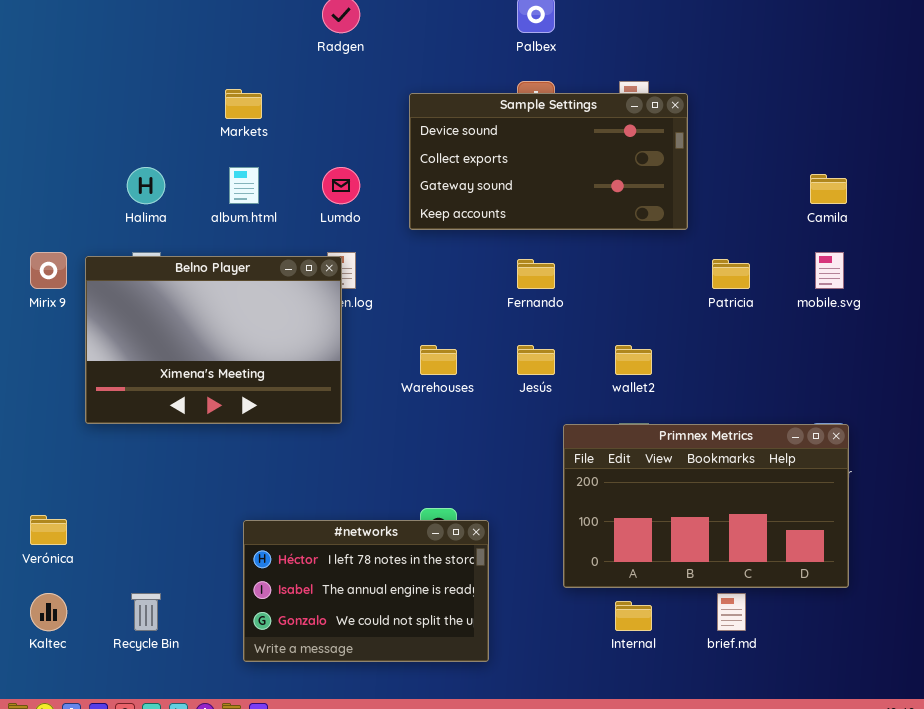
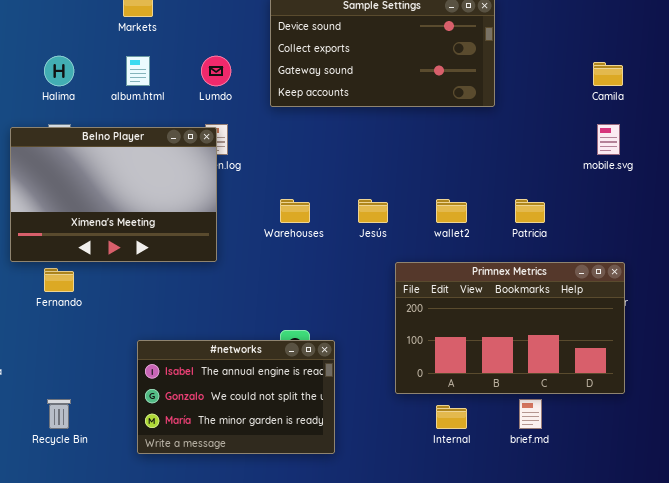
Fernando: [517,259,555,289] -> [44,268,74,292], moved
Patricia: [712,259,750,289] -> [515,199,545,223], moved
#networks: [243,520,489,662] -> [137,340,335,454], scrolled down 1 row

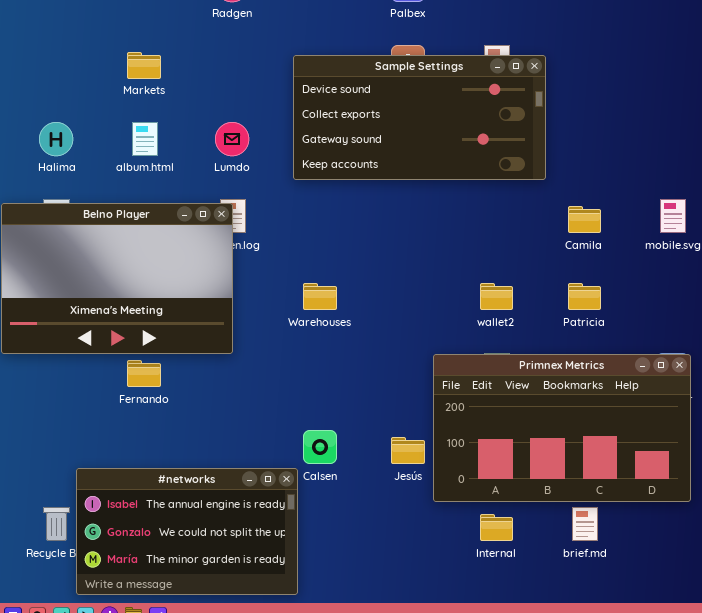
Camila: [593,62,623,86] -> [568,206,601,233], moved
Jesús: [358,199,388,223] -> [391,437,425,464], moved
Fernando: [44,268,74,292] -> [127,360,161,387], moved
#networks: [137,340,335,454] -> [76,468,298,595], moved

